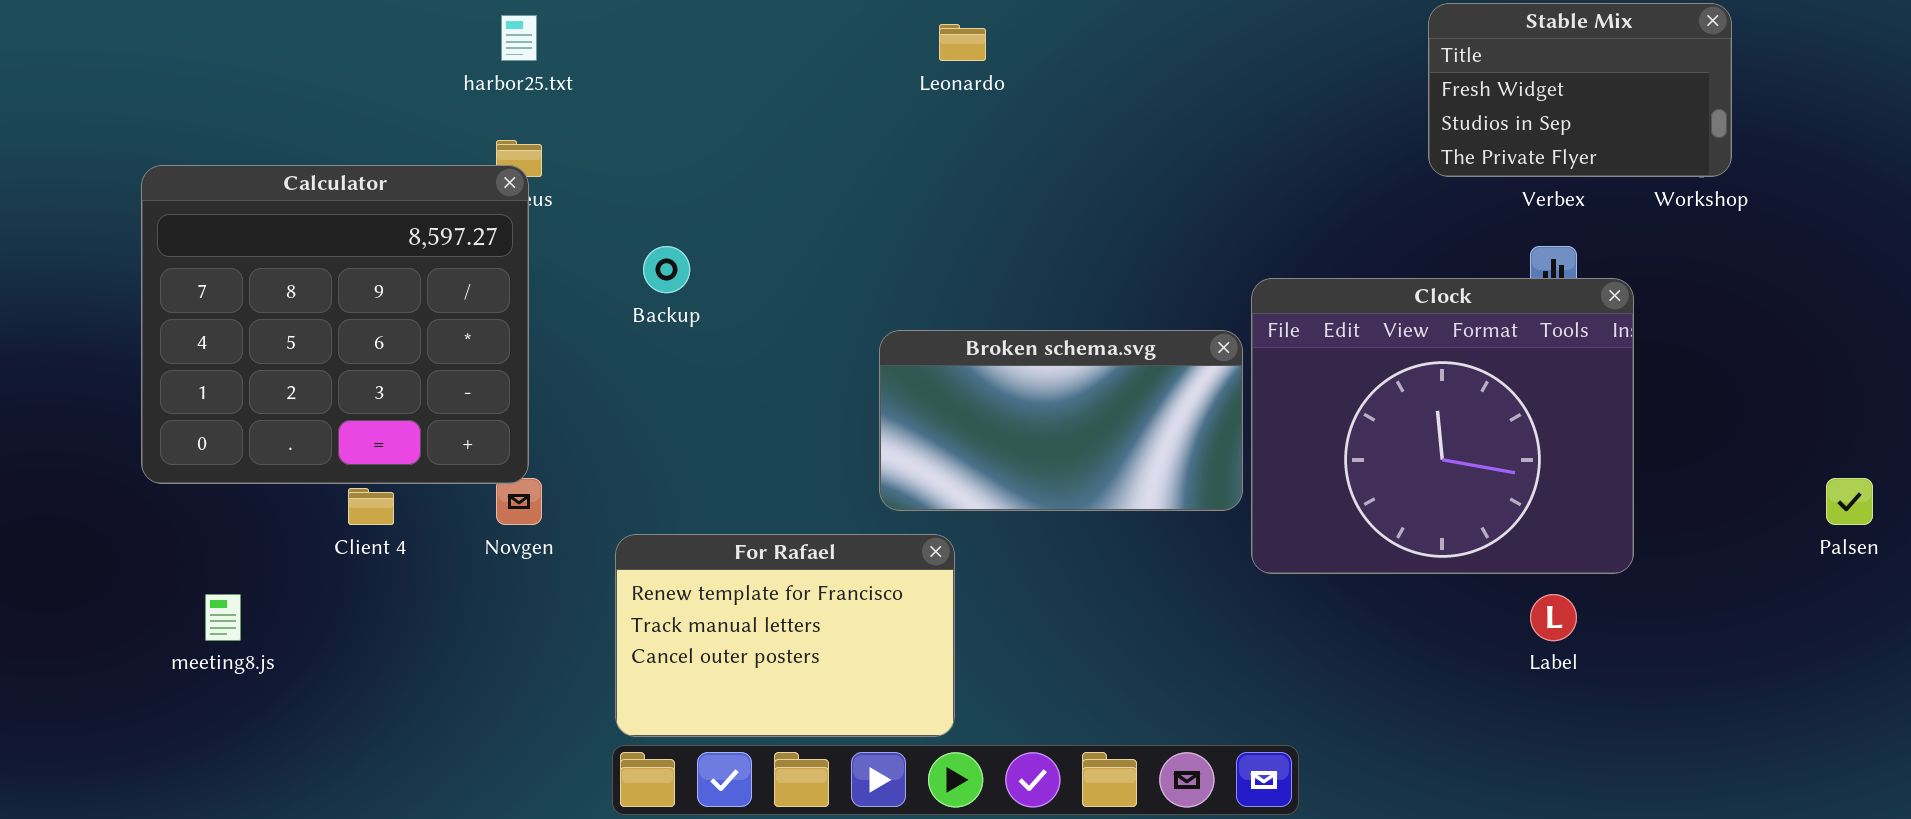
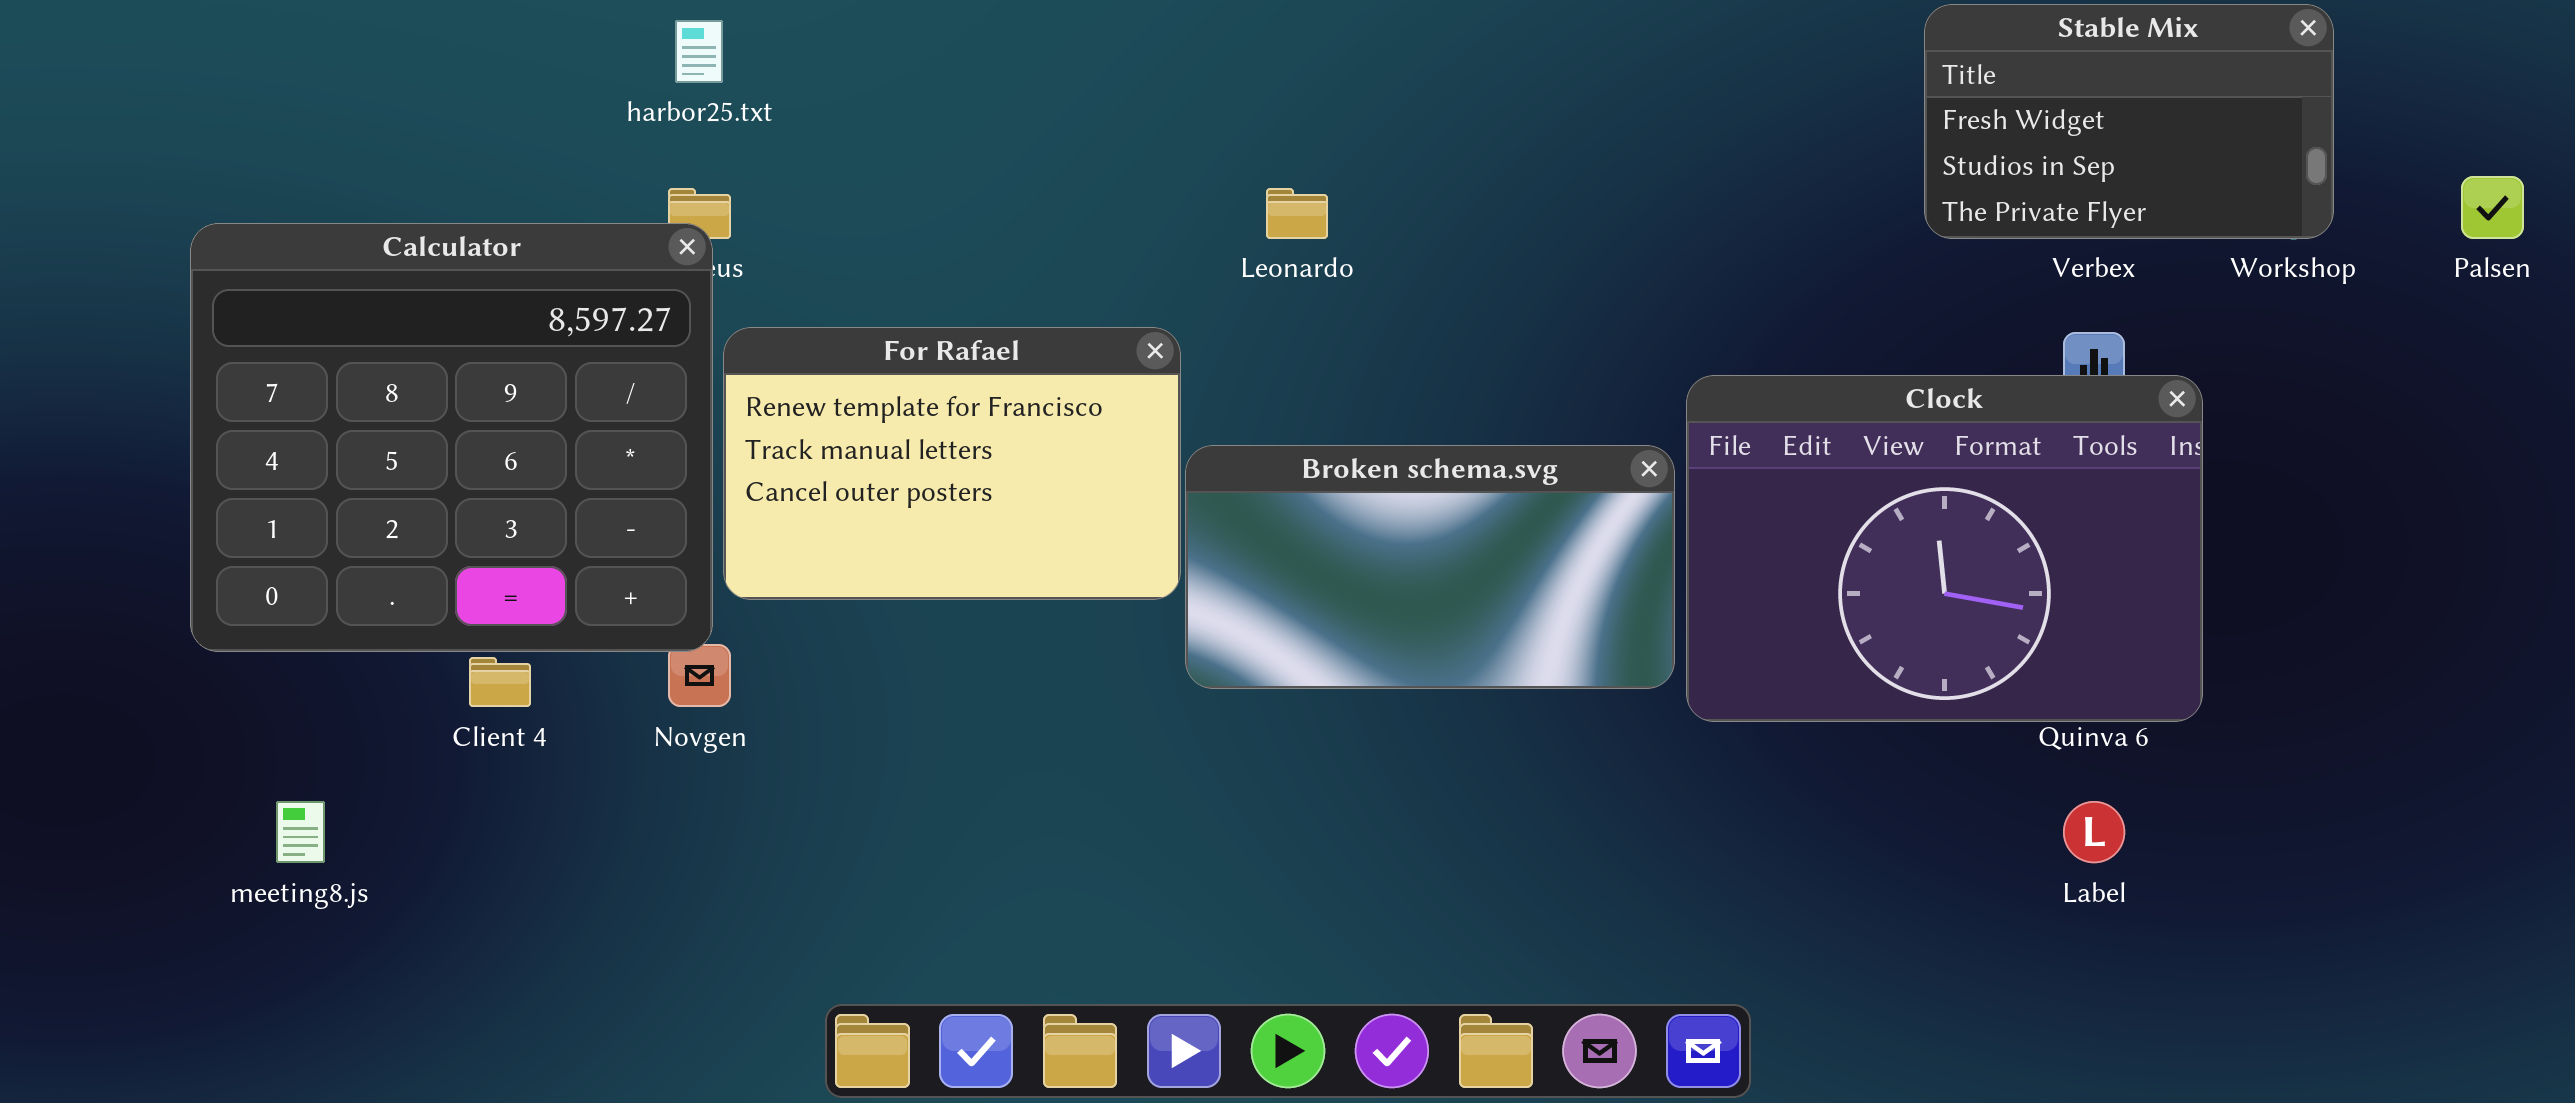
Leonardo: [939,24,986,61] -> [1266,188,1328,239], moved
Clock: [1251,278,1634,574] -> [1686,375,2203,722], resized
Palsen: [1826,478,1873,525] -> [2461,176,2524,239], moved
For Rafael: [615,534,955,737] -> [723,327,1181,600], moved

